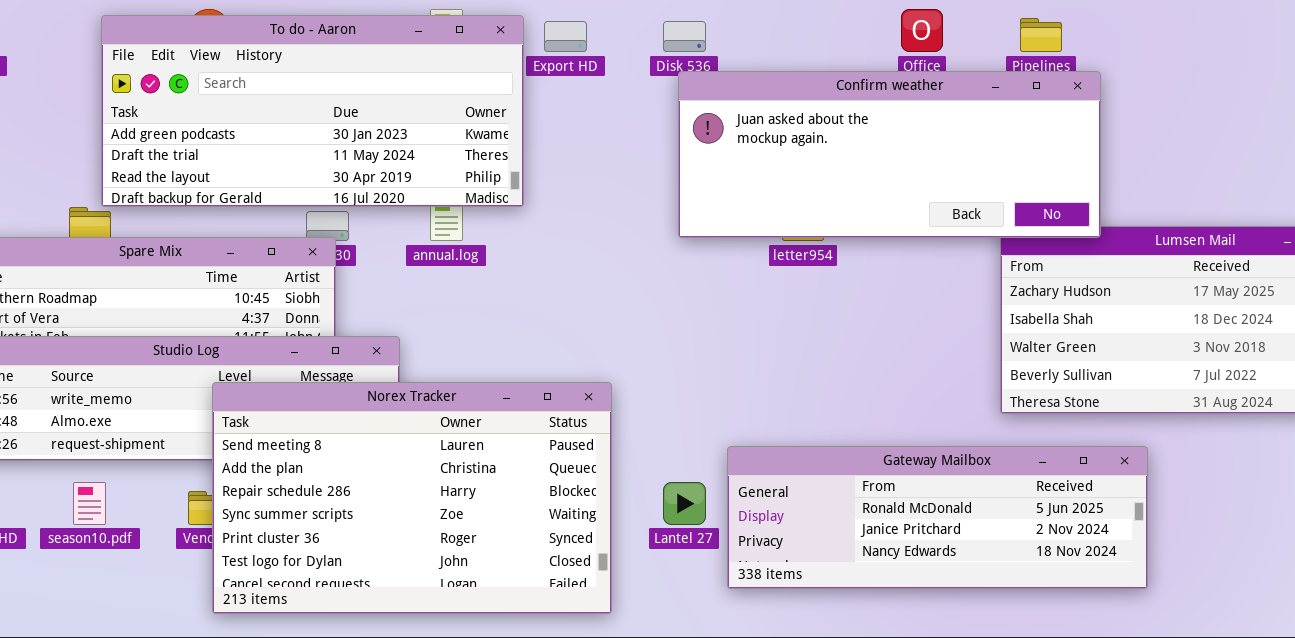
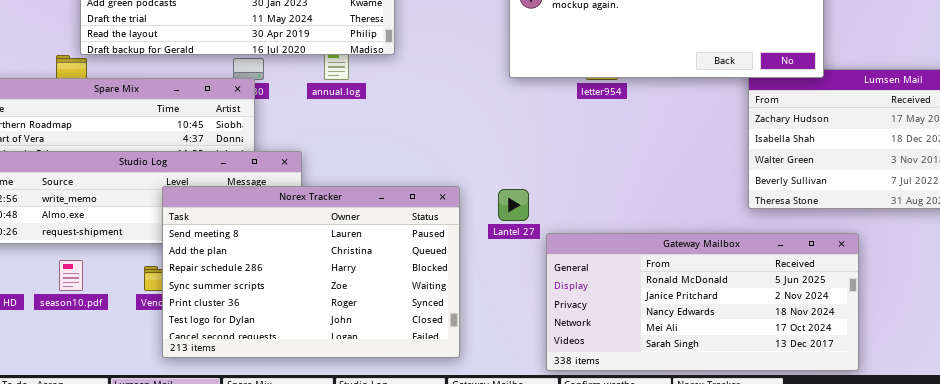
Gateway Mailbox: [727,446,1148,589] -> [546,233,859,371], resized
Lantel 27: [663,482,706,525] -> [498,189,529,221], moved

